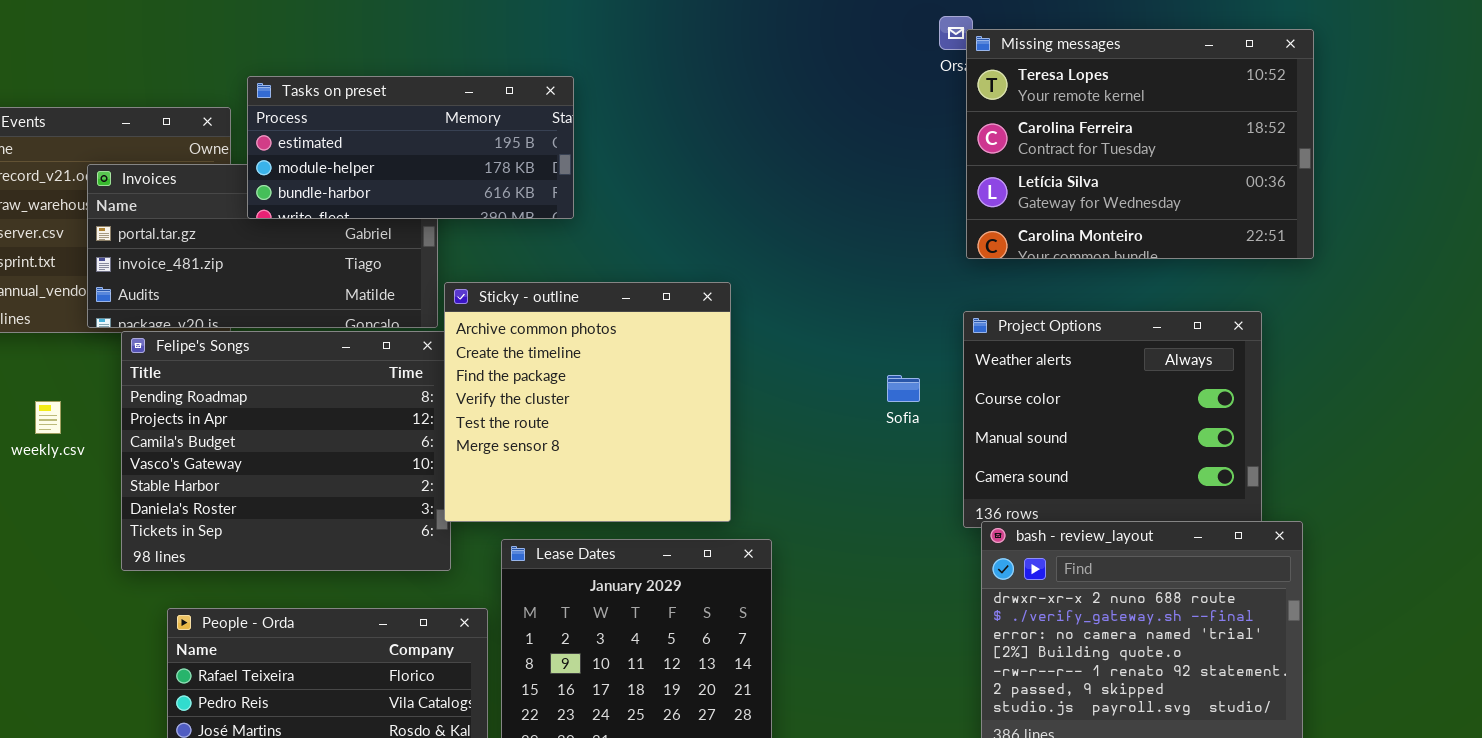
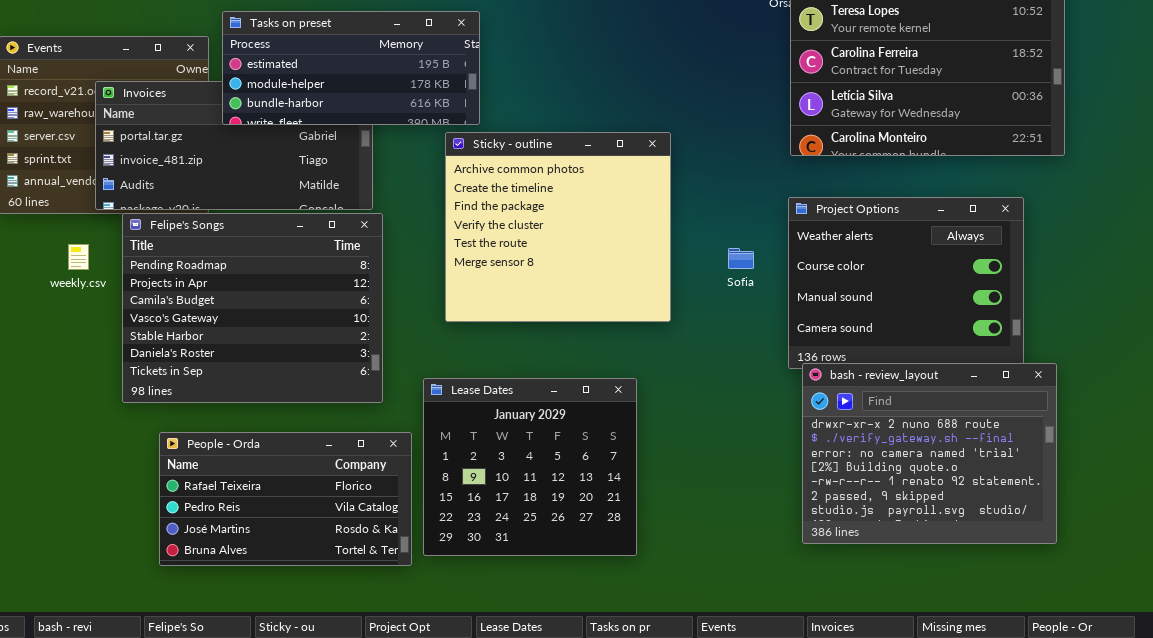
Sticky - outline: [444,282,731,522] -> [445,132,671,322], moved
weekly.csv: [35,401,61,434] -> [68,244,89,270], moved

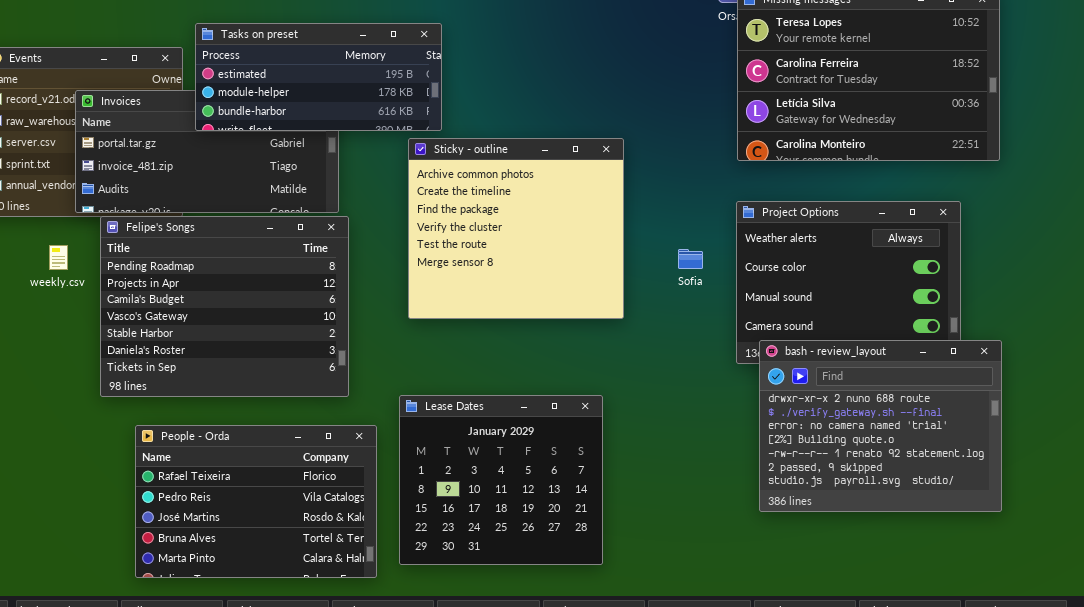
bash - review_layout: [802,363,1057,544] -> [759,340,1002,512], moved
Lease Dates: [423,378,637,556] -> [399,395,603,565], moved
People - Orda: [159,432,412,566] -> [135,425,377,578], resized

